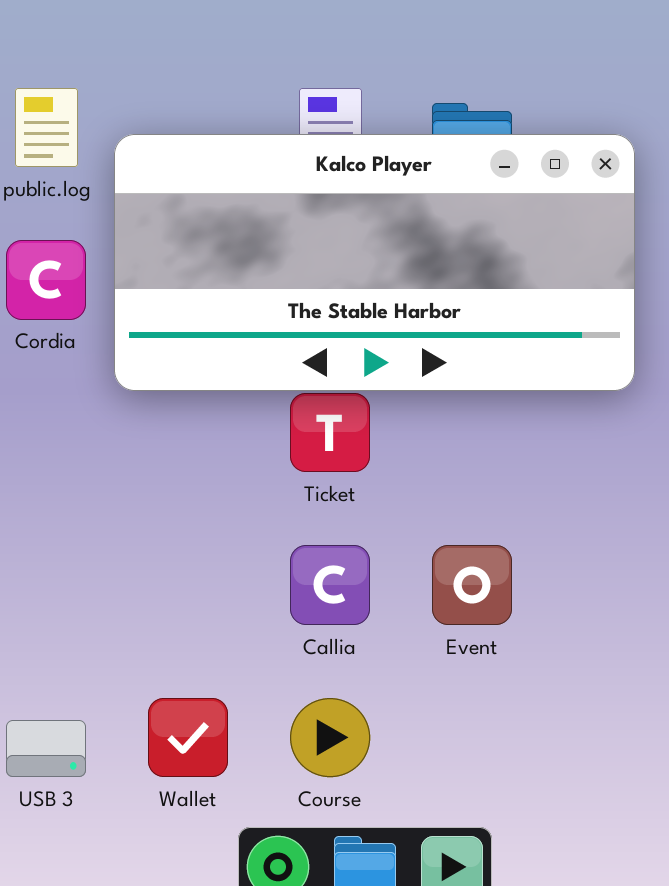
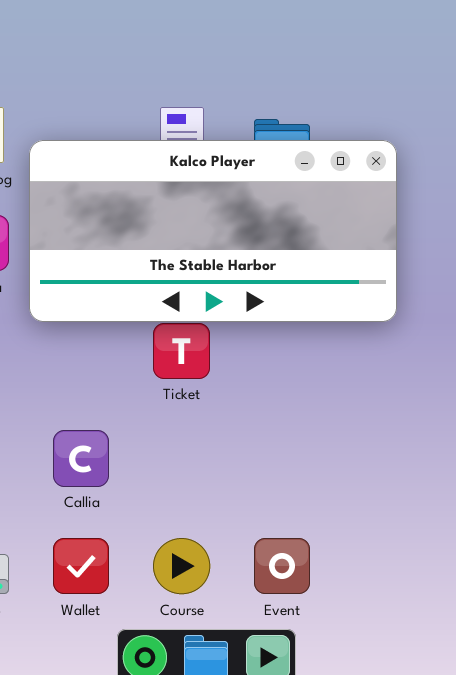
Callia: [290,545,370,625] -> [53,430,109,487], moved
Event: [432,545,512,625] -> [254,538,310,594], moved

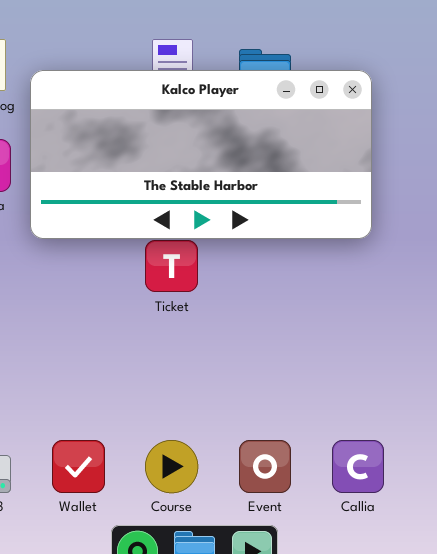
Callia: [53,430,109,487] -> [332,440,384,493], moved

